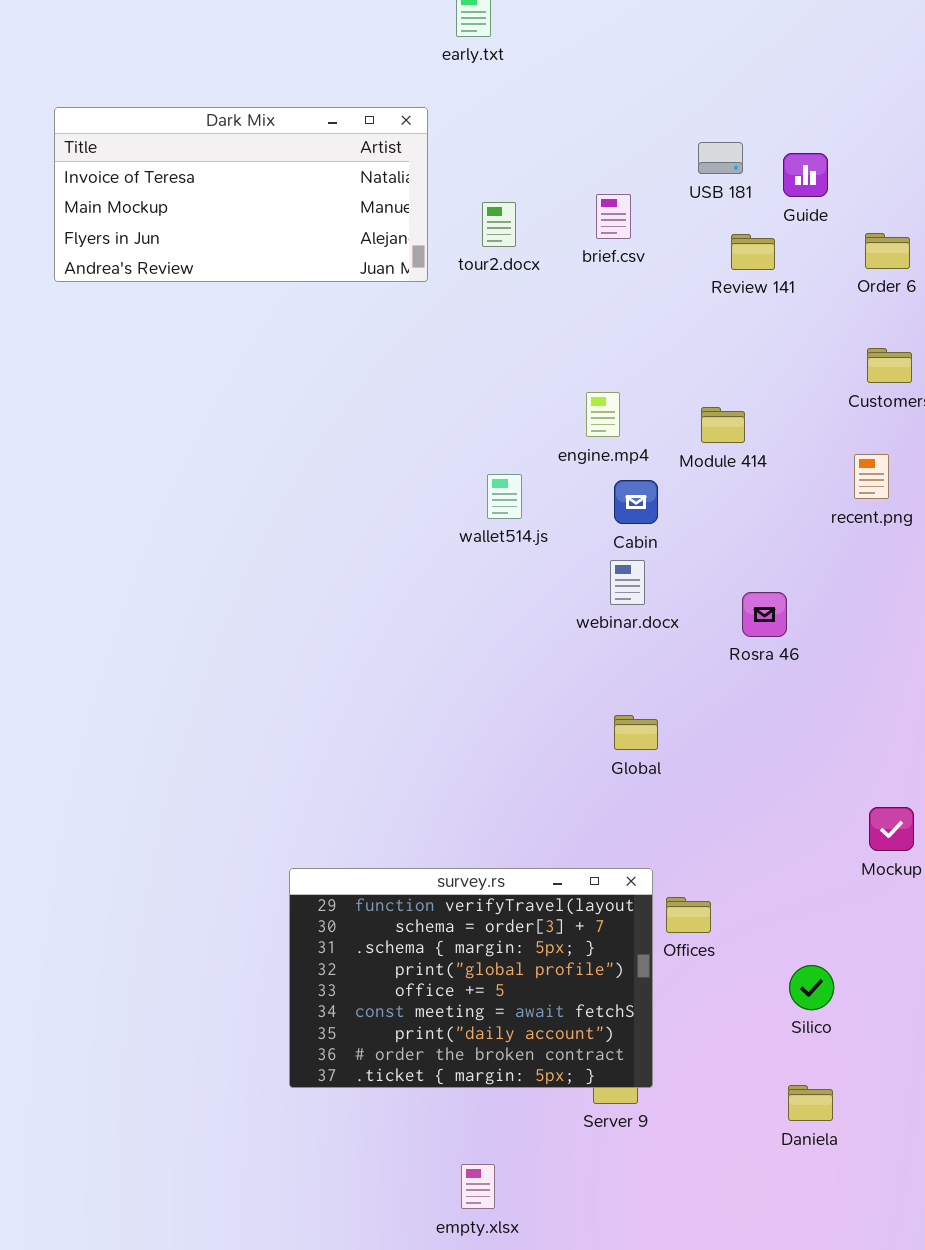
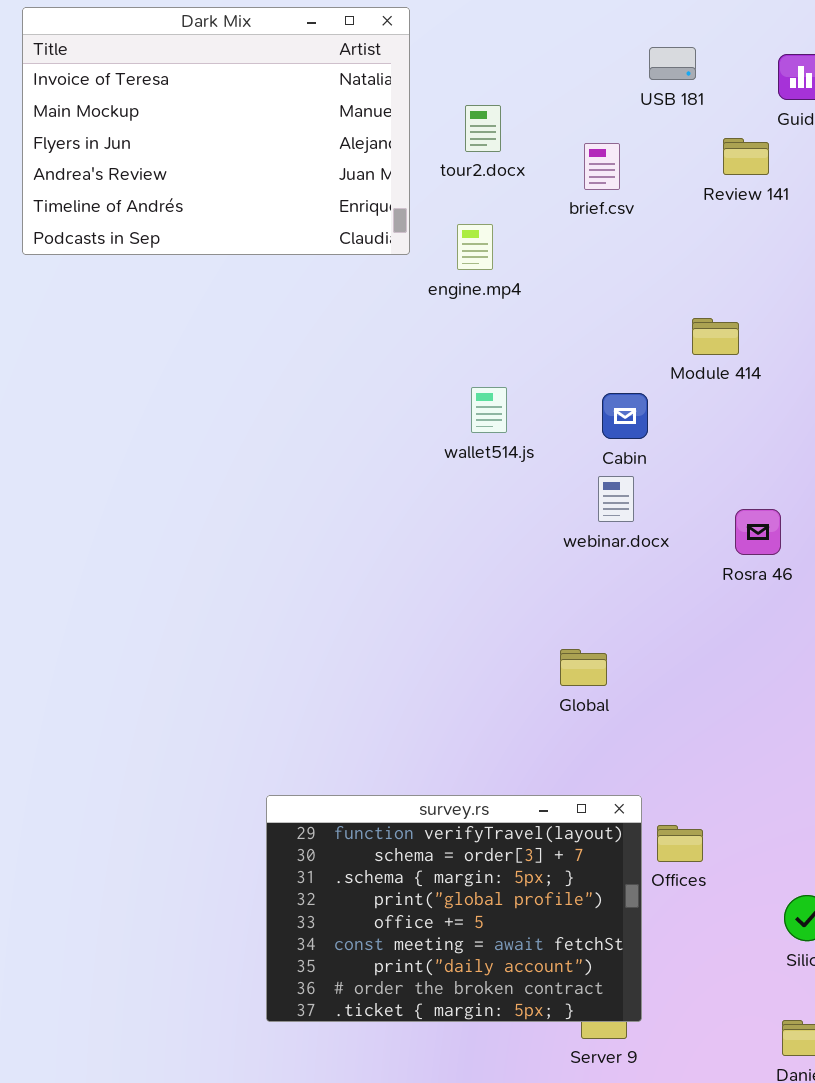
Dark Mix: [54,107,428,282] -> [22,7,410,255], resized
USB 181: [698,142,743,174] -> [649,47,696,80], moved
brief.csv: [596,194,631,239] -> [584,143,620,190], moved
engine.mp4: [586,392,620,437] -> [457,224,493,270], moved
Global: [614,715,658,750] -> [560,649,607,686], moved

